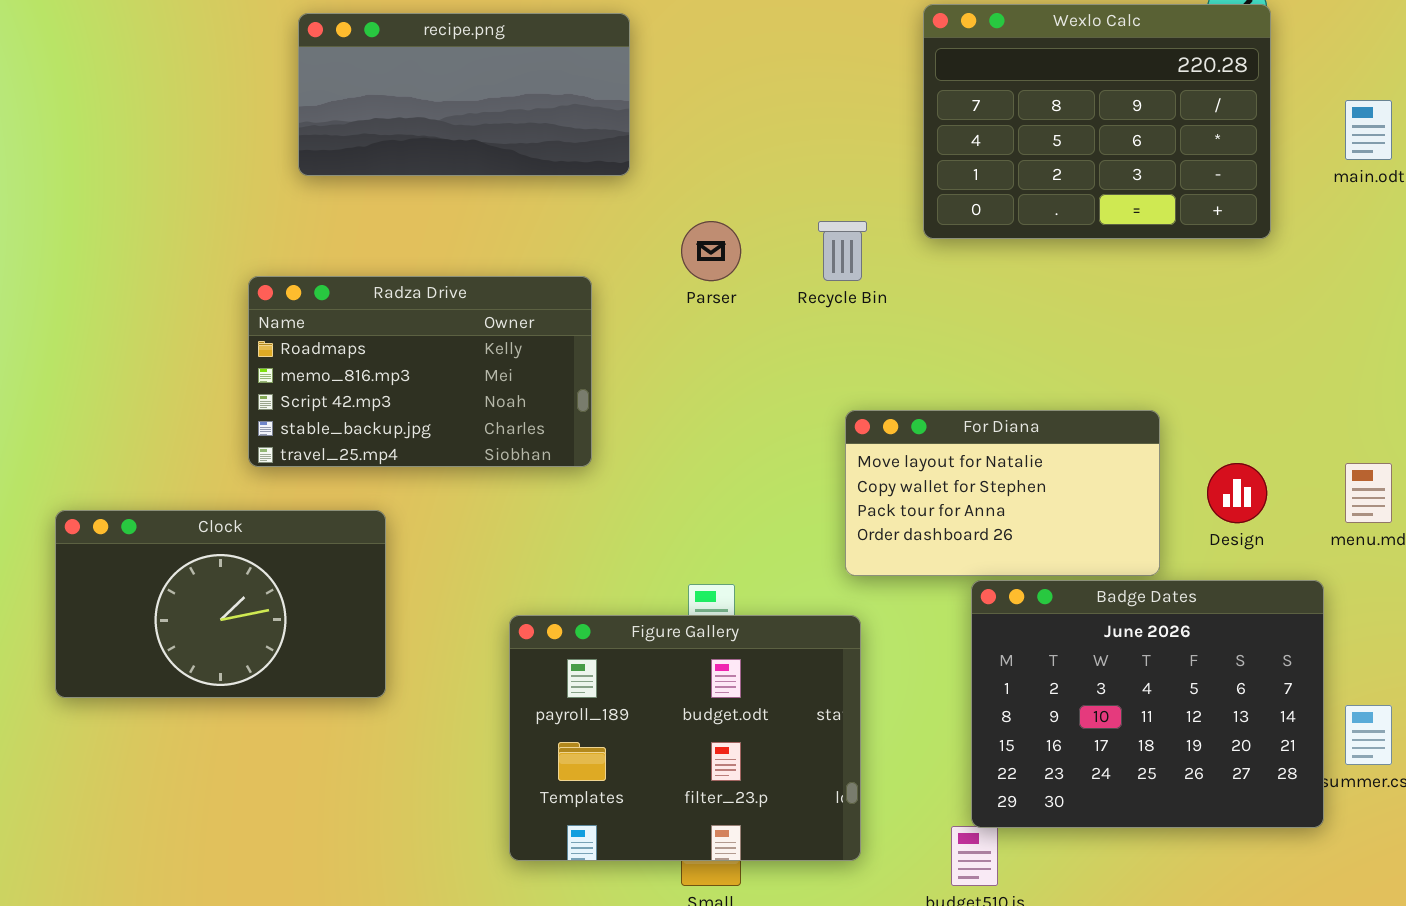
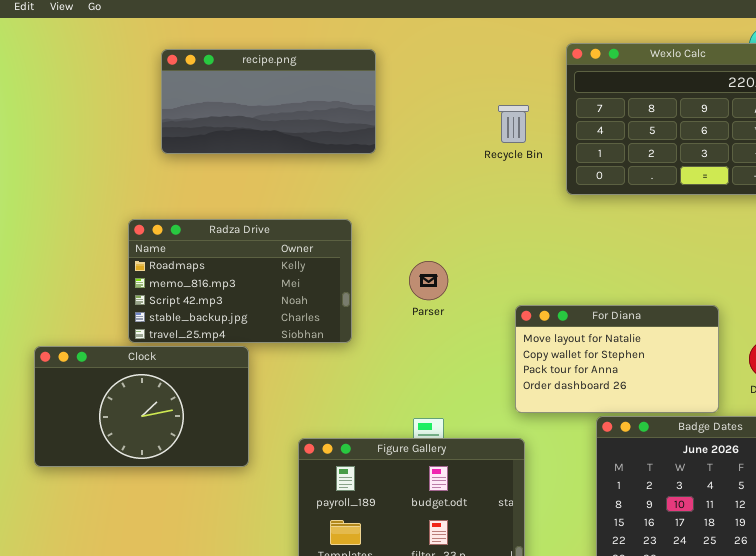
Parser: [681,221,741,281] -> [409,261,448,300], moved
Recycle Bin: [818,221,867,281] -> [498,105,529,143], moved
Clock: [55,510,386,698] -> [34,346,249,467], moved

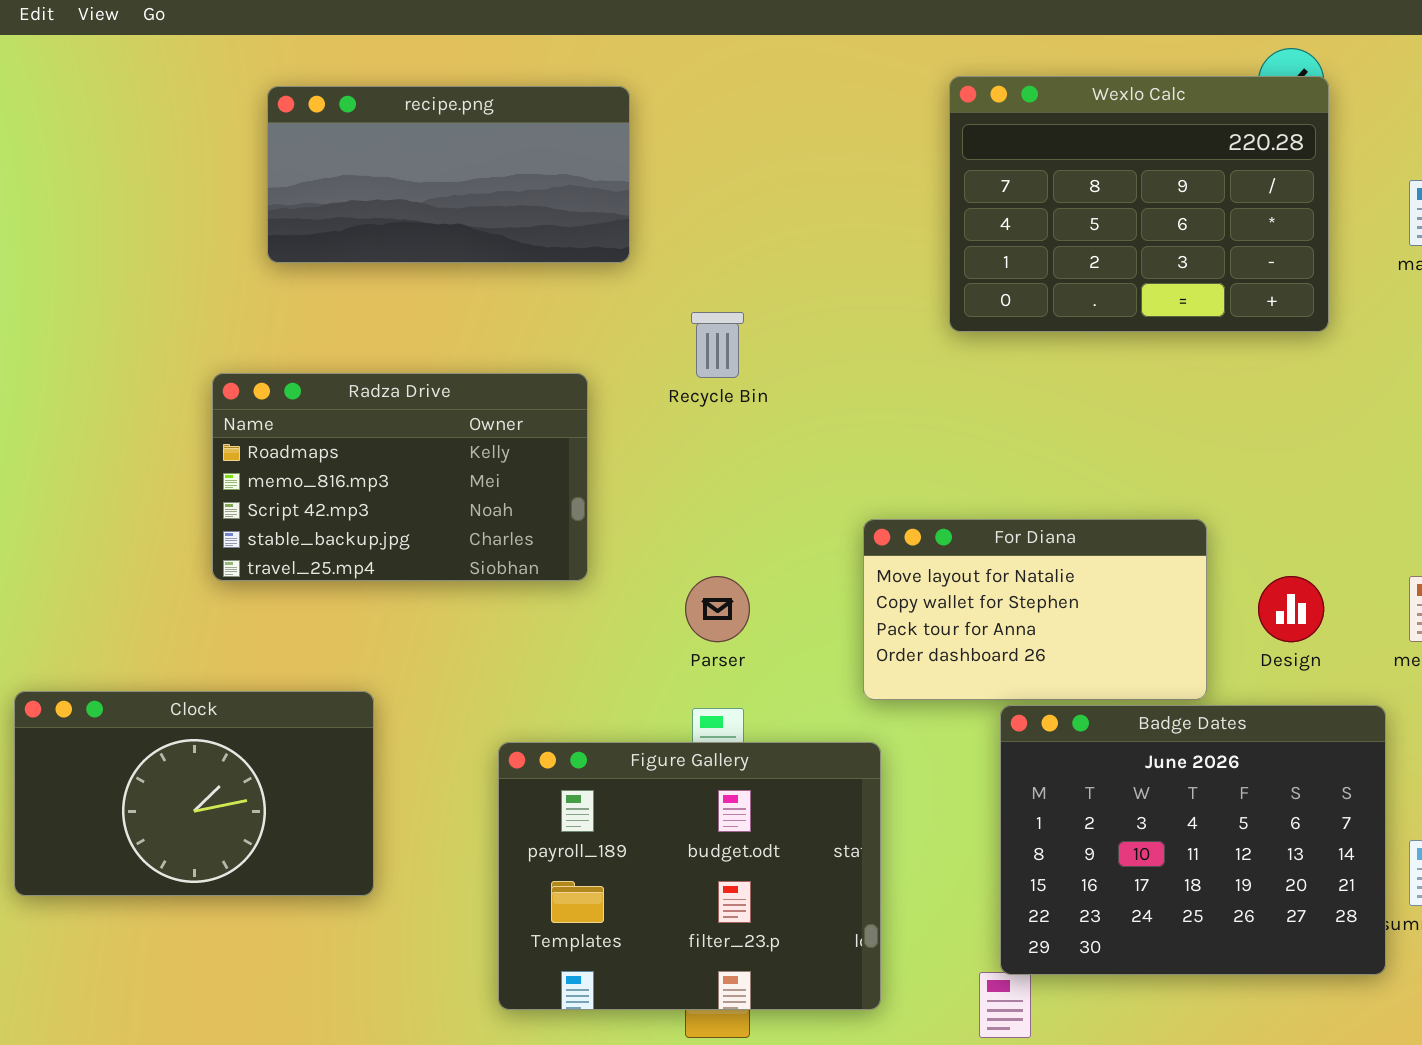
Recycle Bin: [498,105,529,143] -> [691,312,744,378], moved
Parser: [409,261,448,300] -> [685,576,750,642], moved
Clock: [34,346,249,467] -> [14,691,374,896], moved

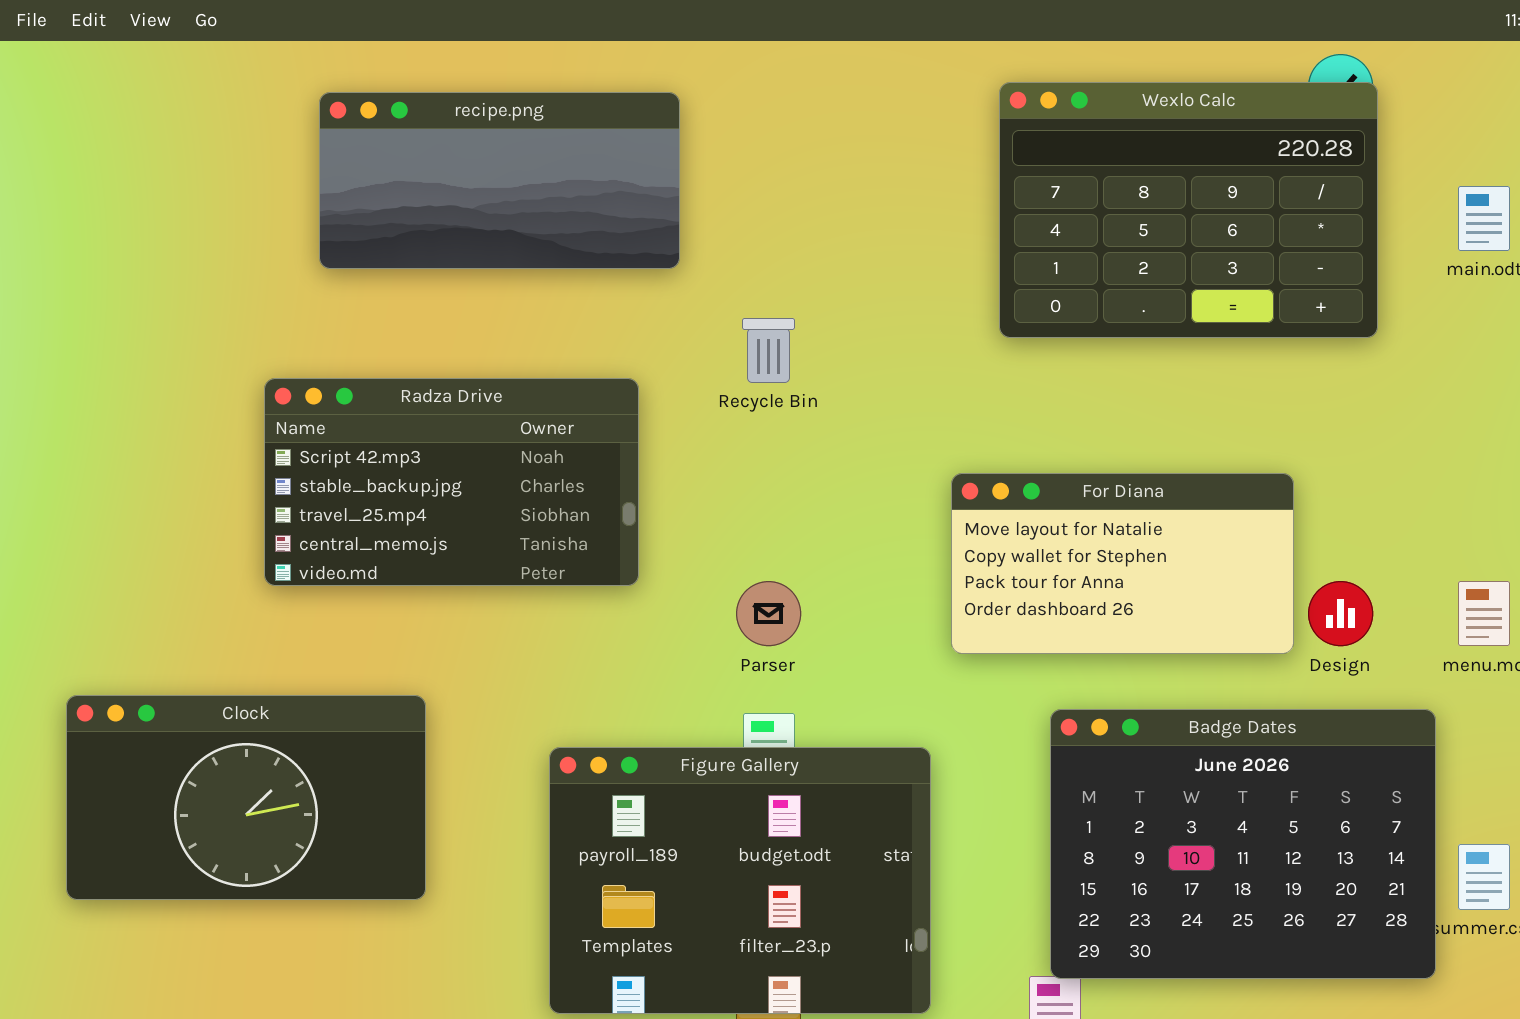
Radza Drive: [212,373,588,581] -> [264,378,639,586], scrolled down 2 rows
For Diana: [863,519,1207,700] -> [951,473,1294,654], moved

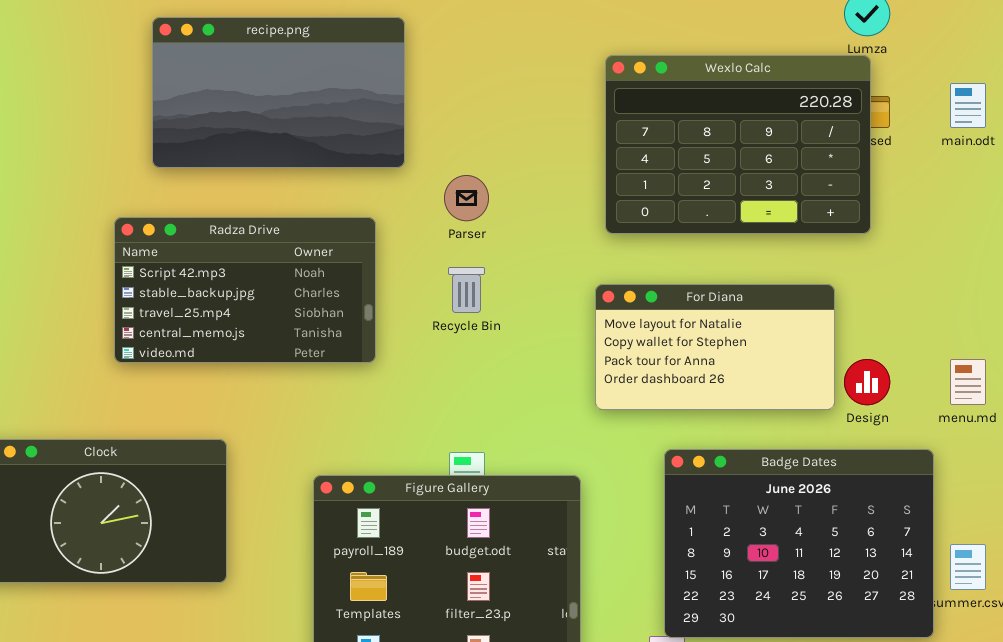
Wexlo Calc: [999,82,1378,338] -> [605,55,871,234], moved
recipe.png: [319,92,680,269] -> [152,17,405,168], resized
Recycle Bin: [742,318,795,383] -> [448,267,485,313], moved
Parser: [736,581,801,646] -> [444,175,489,221], moved

